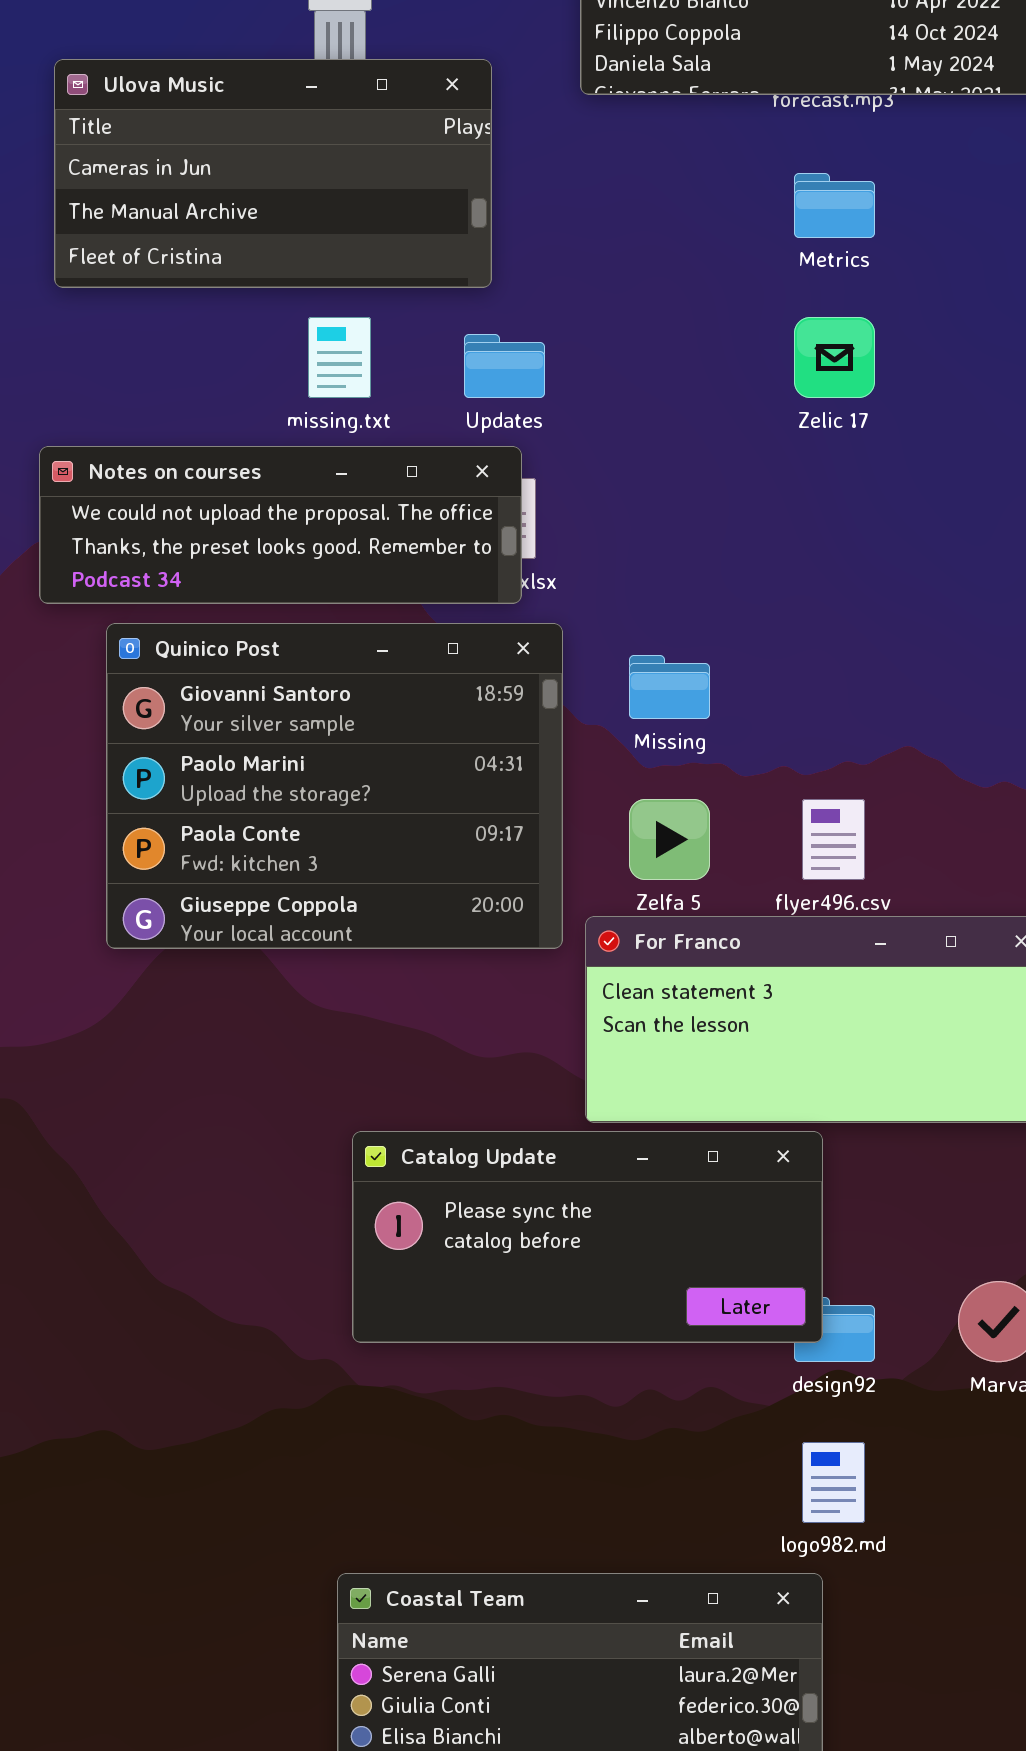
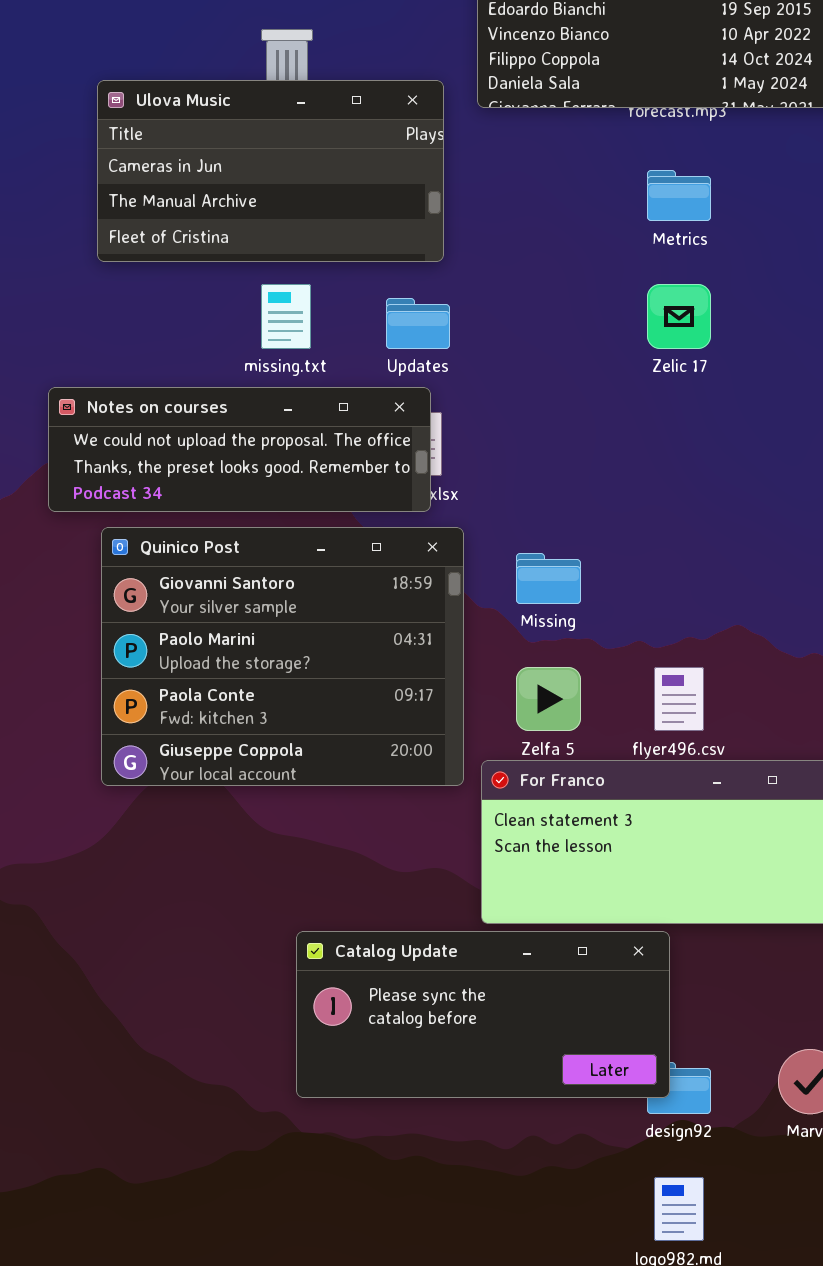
Ulova Music: [54,59,492,288] -> [97,80,444,262], moved

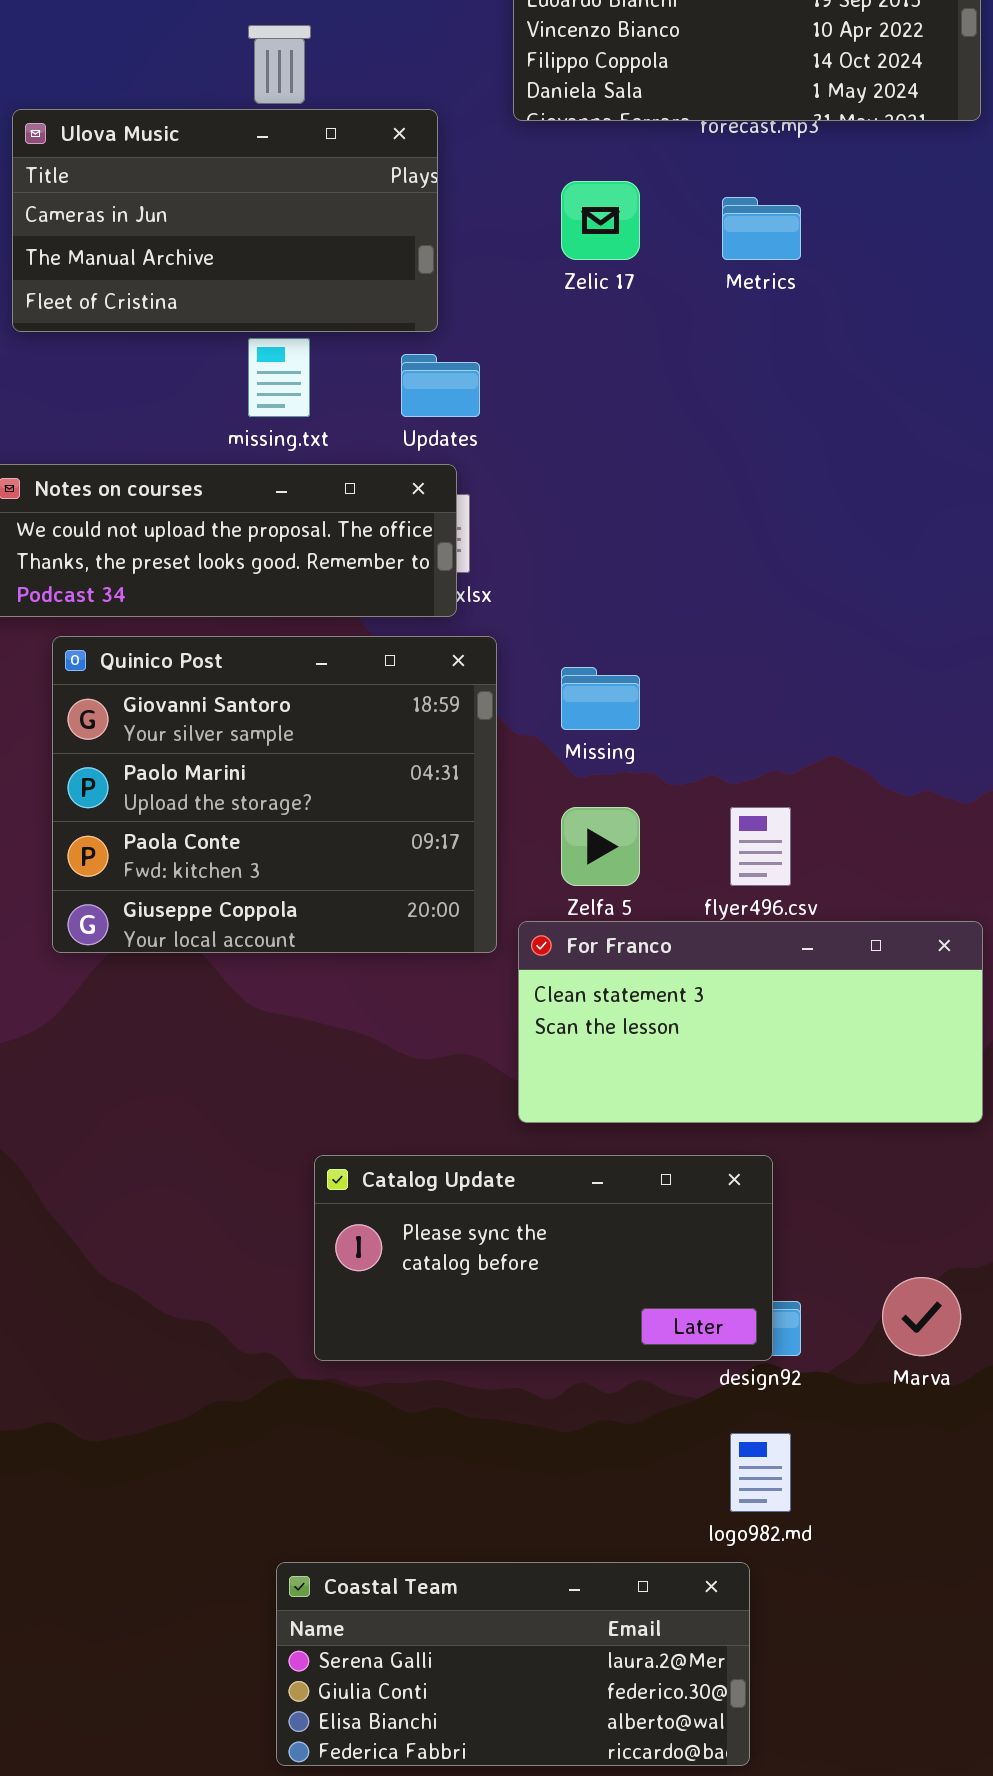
Ulova Music: [97,80,444,262] -> [12,109,438,332], moved
Zelic 17: [647,284,711,349] -> [561,181,640,260], moved
Catalog Update: [296,931,670,1098] -> [314,1155,773,1361], moved

